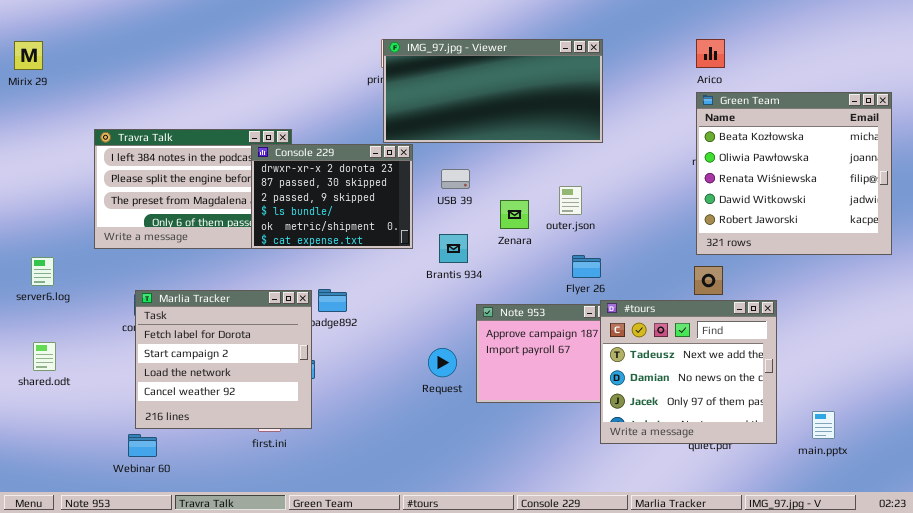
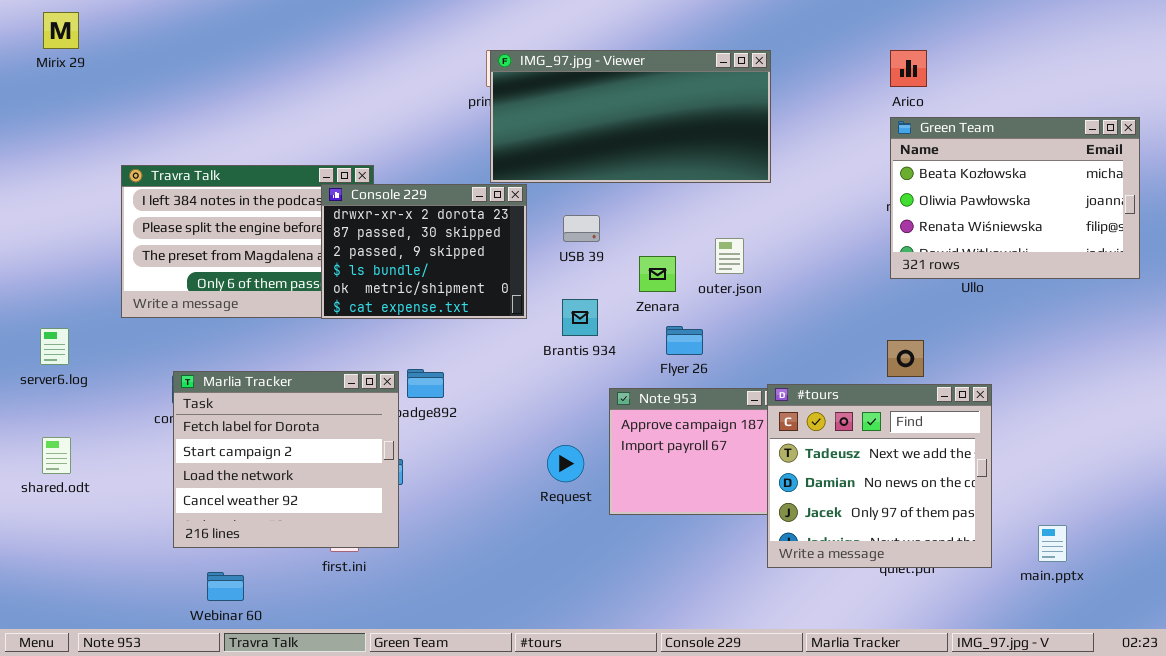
Mirix 29: [14,41,43,70] -> [43,12,79,49], moved
Green Team: [696,92,892,255] -> [890,117,1140,279], resized
Flyer 26: [572,255,601,278] -> [666,326,703,355], moved
Webinar 60: [128,434,157,457] -> [207,572,244,601], moved

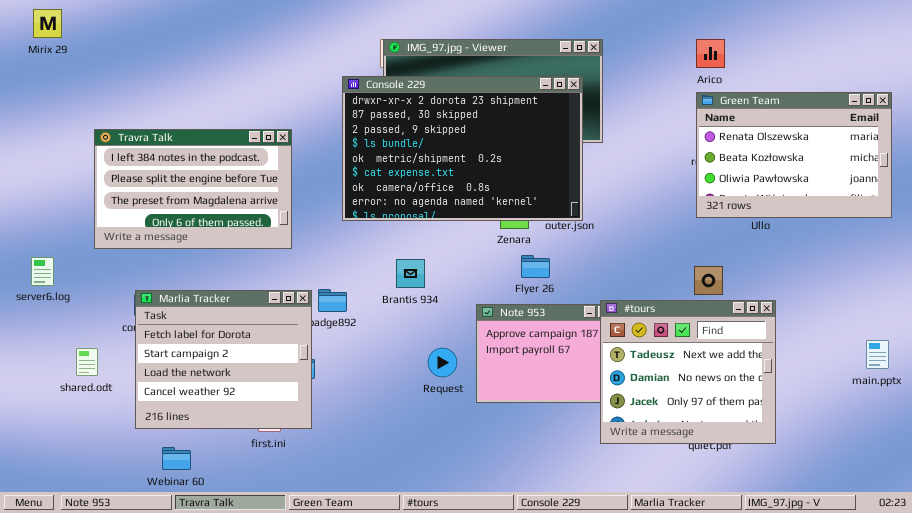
Green Team: [890,117,1140,279] -> [696,92,892,218], scrolled up 1 row
Console 229: [321,184,527,319] -> [342,76,583,221], moved, resized
Brantis 934: [562,299,598,336] -> [396,259,425,288], moved
shared.odt: [42,437,71,474] -> [76,348,98,376], moved
main.pptx: [1038,525,1067,562] -> [866,340,889,369], moved

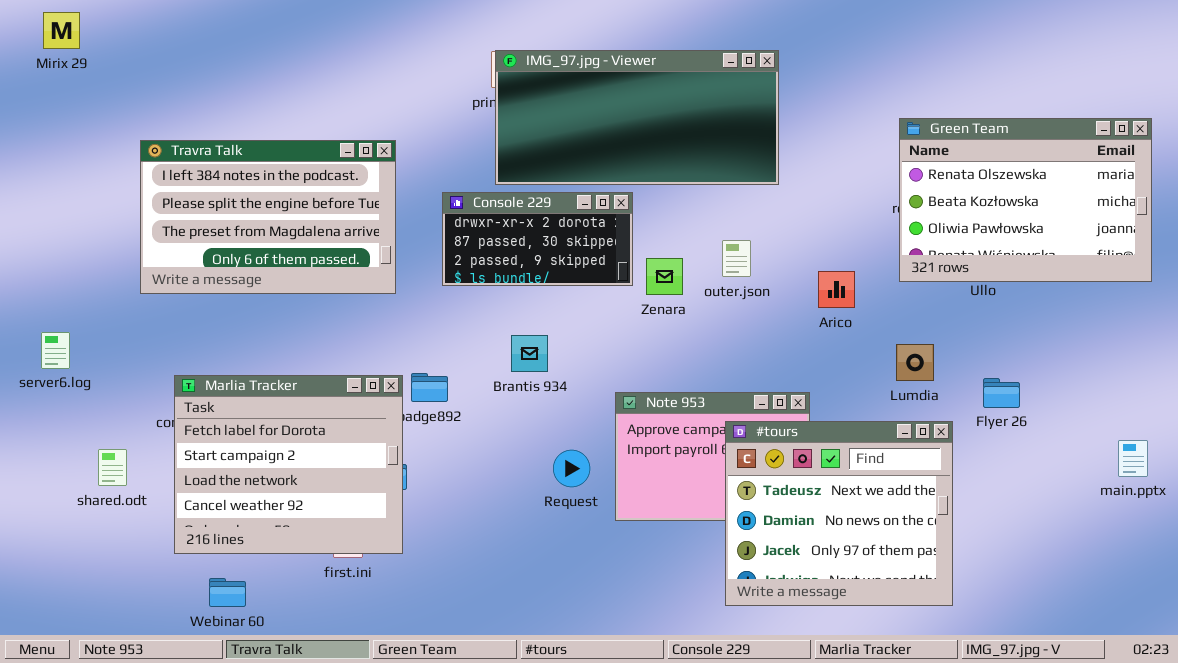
Arico: [696,39,725,68] -> [818,271,855,308], moved
Console 229: [342,76,583,221] -> [442,192,633,286], resized
Travra Talk: [94,129,292,249] -> [140,140,396,294], moved
Flyer 26: [521,255,550,278] -> [983,378,1020,408], moved
#tours: [600,300,776,444] -> [725,421,953,606], moved

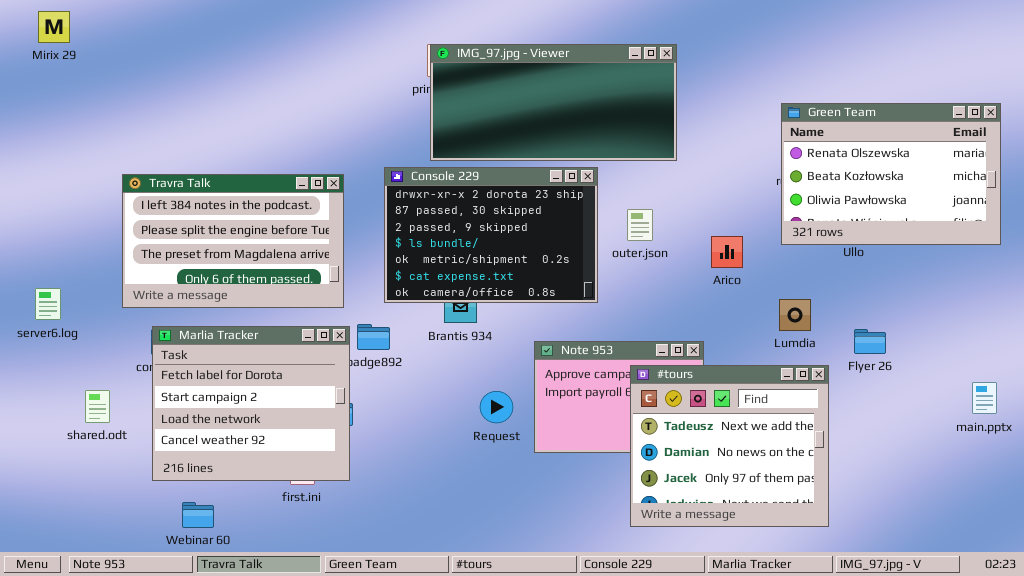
Travra Talk: [140,140,396,294] -> [122,174,344,308], moved
Console 229: [442,192,633,286] -> [384,167,598,303], resized

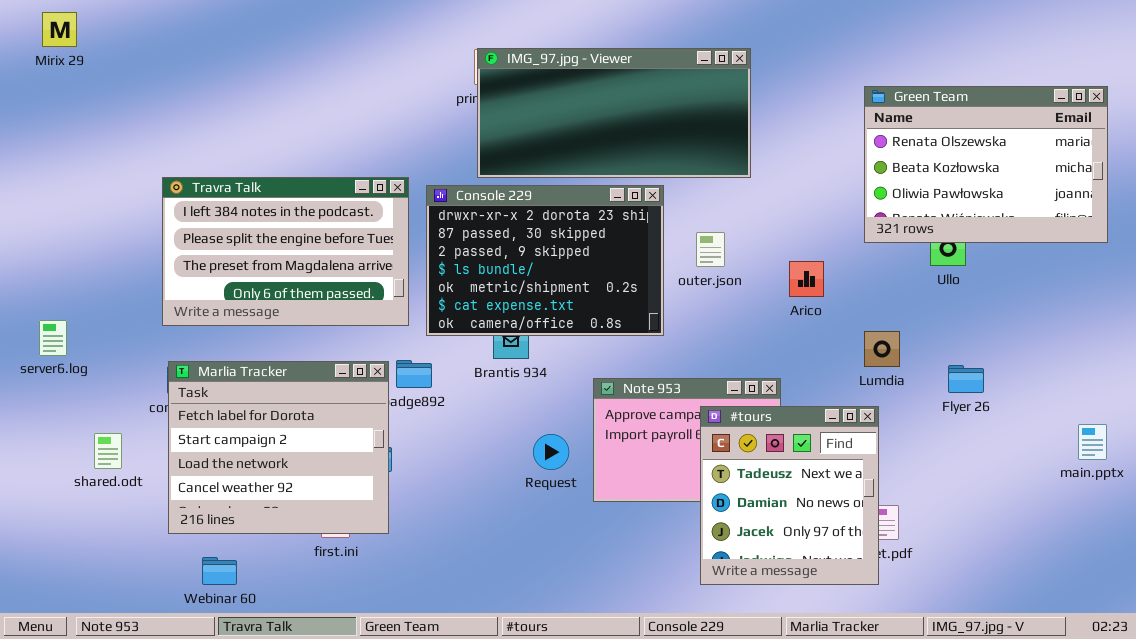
Green Team: [781,103,1001,245] -> [864,86,1108,243], moved
Travra Talk: [122,174,344,308] -> [162,177,409,326], moved
#tours: [630,365,829,527] -> [700,406,879,585], resized

